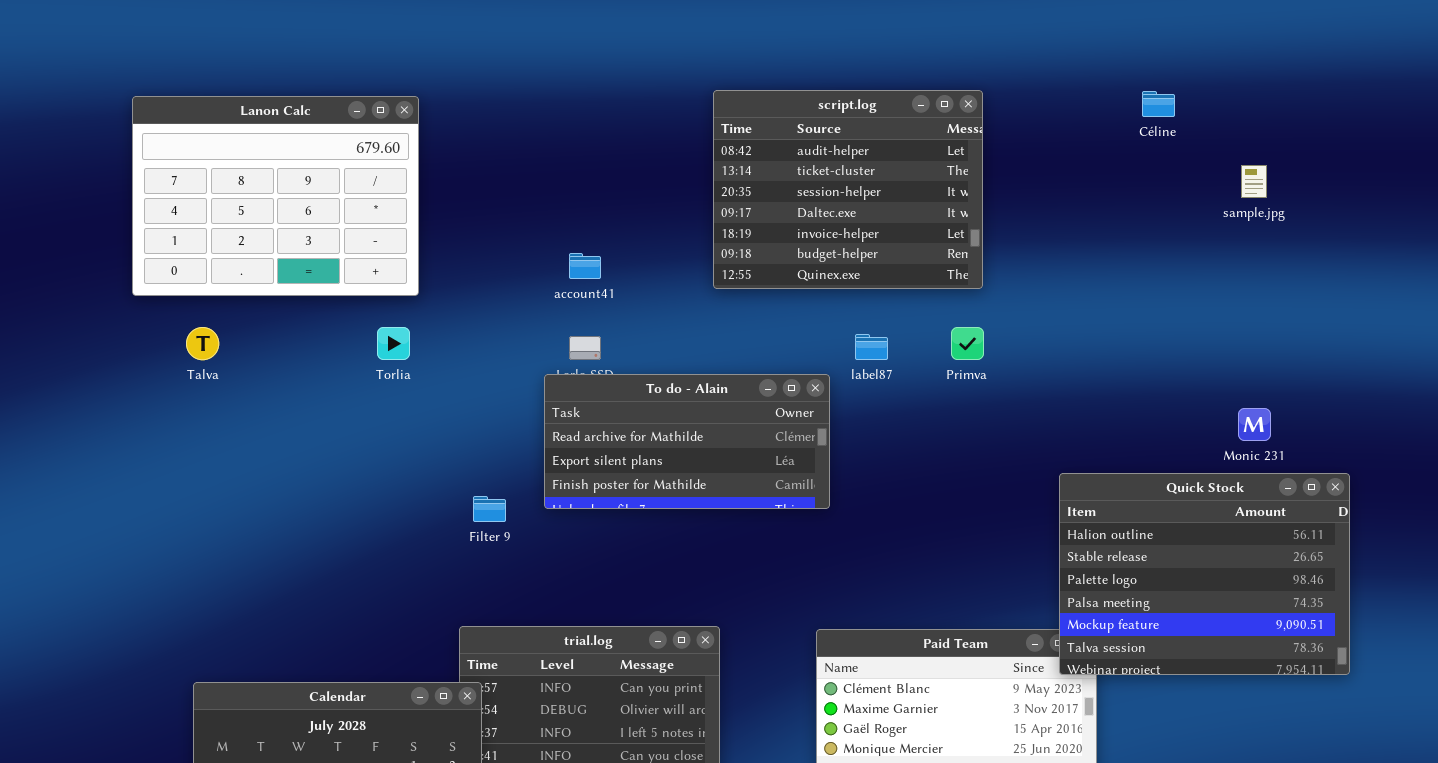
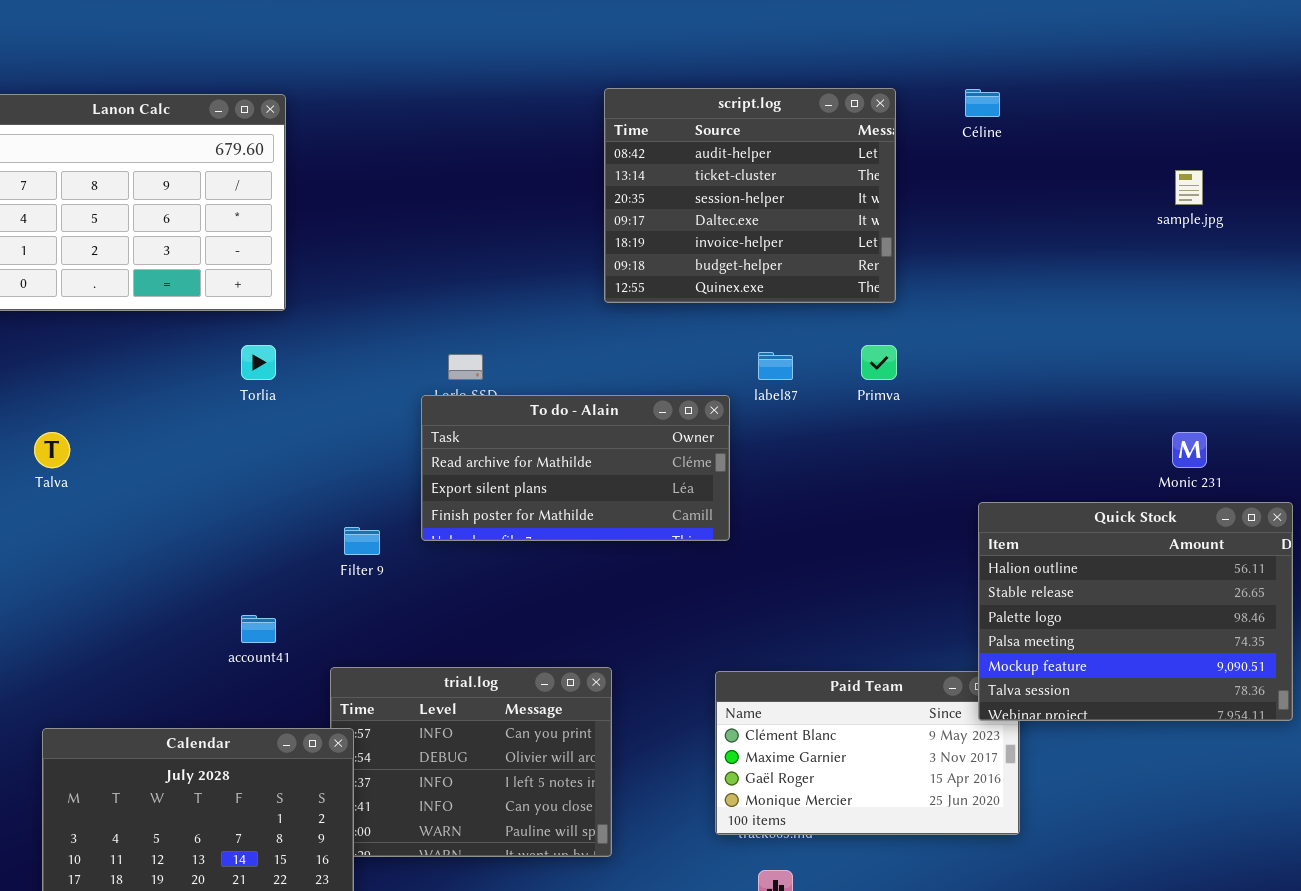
Céline: [1142,91,1175,117] -> [965,89,1000,117], moved
account41: [569,253,601,279] -> [241,615,276,643], moved
Talva: [186,327,219,360] -> [34,432,70,468], moved

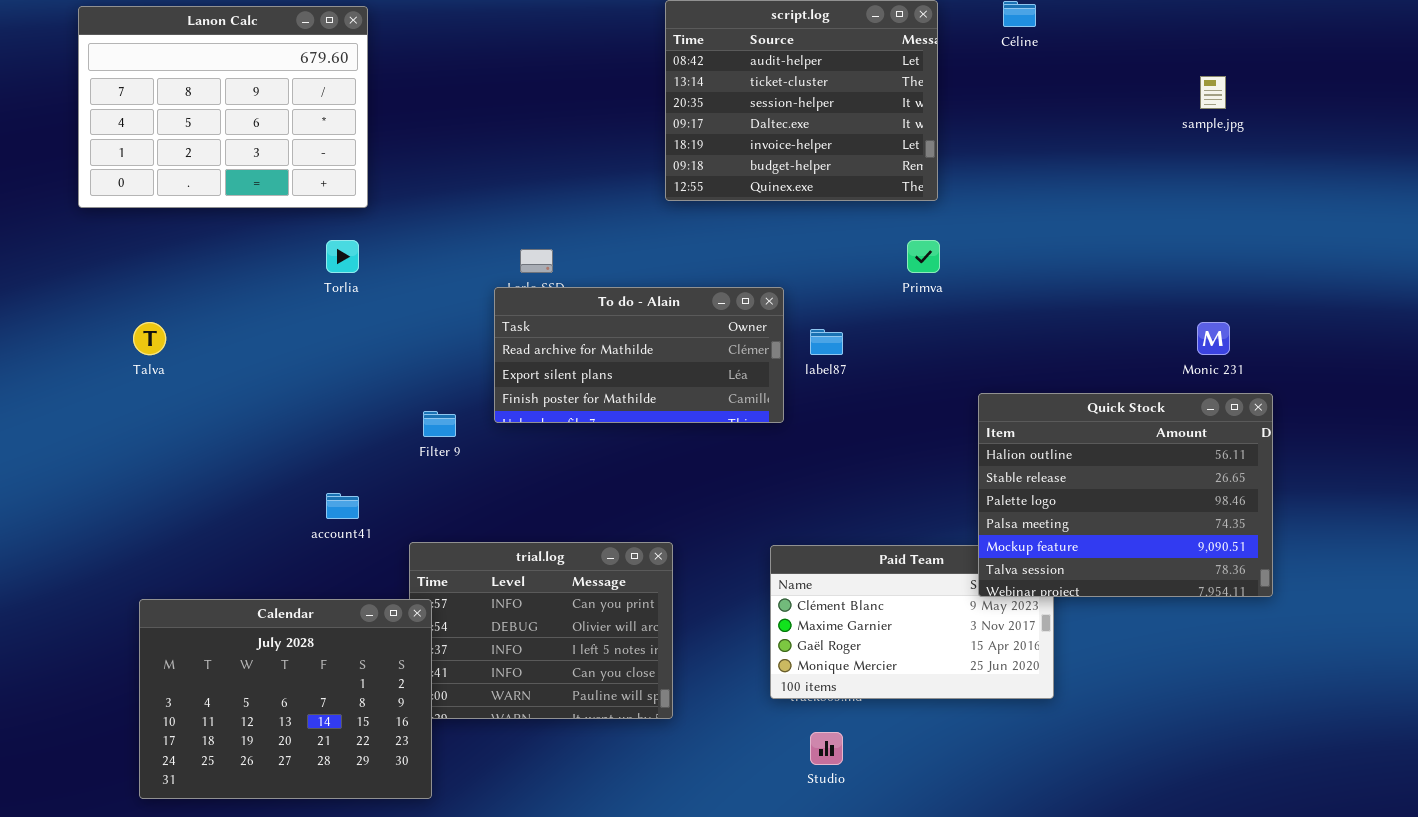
label87: [758,352,793,380] -> [810,329,843,355], moved
Quick Stock: [978,502,1293,721] -> [978,393,1273,597], moved

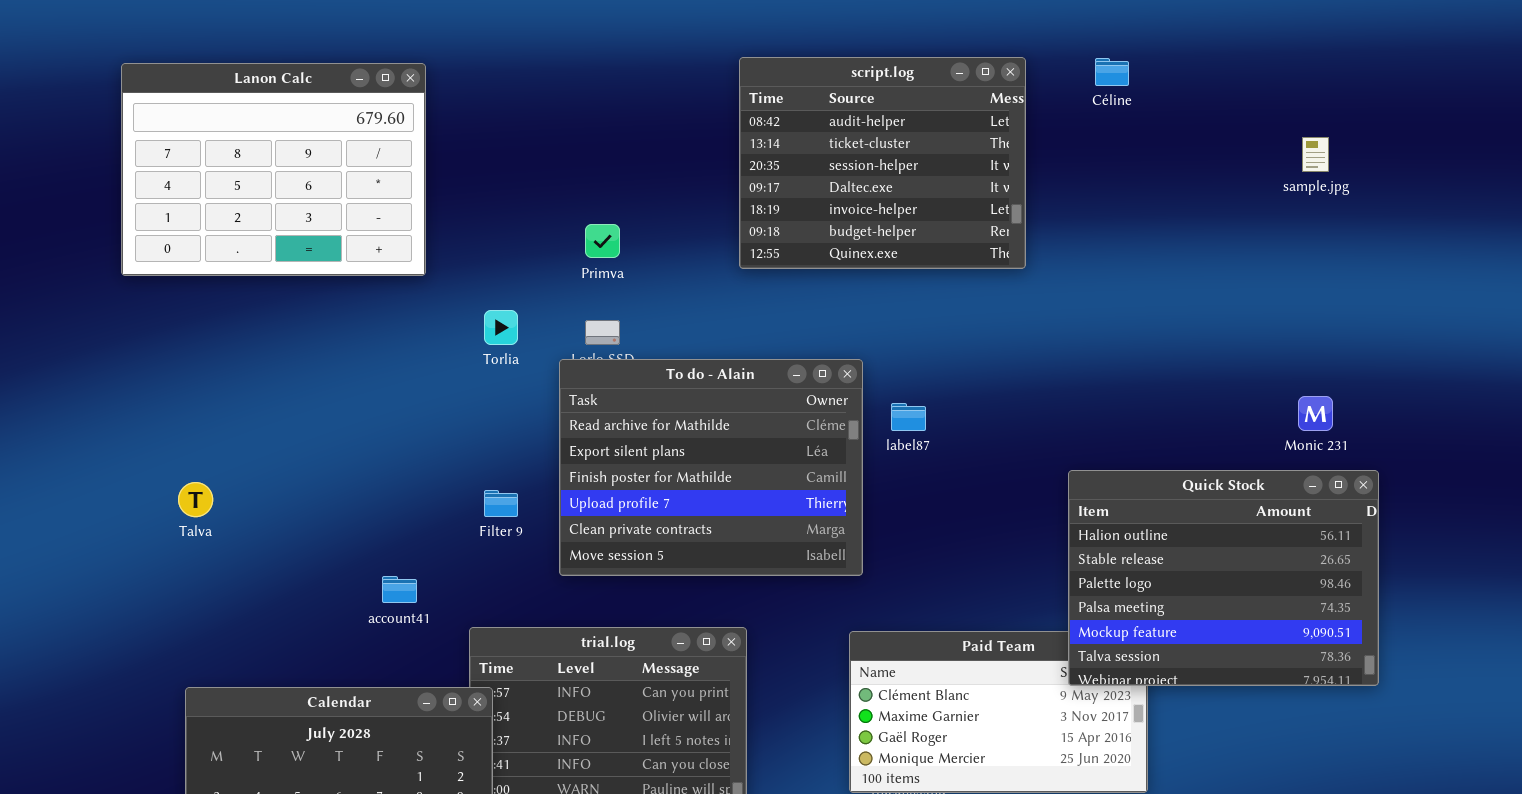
Torlia: [326,240,359,273] -> [484,310,518,345], moved
Primva: [907,240,940,273] -> [585,224,620,258], moved
To do - Alain: [494,287,784,423] -> [559,359,863,576], resized
Talva: [133,322,166,355] -> [178,482,213,517], moved

